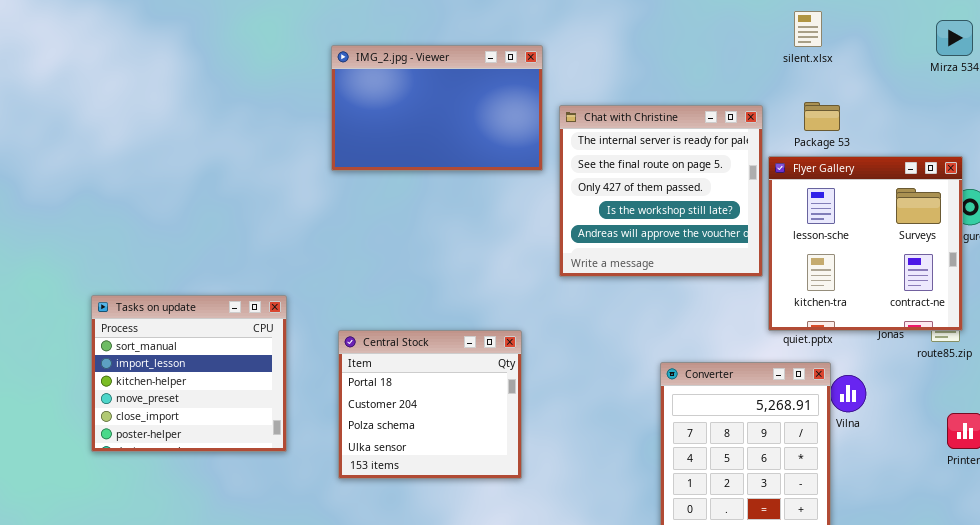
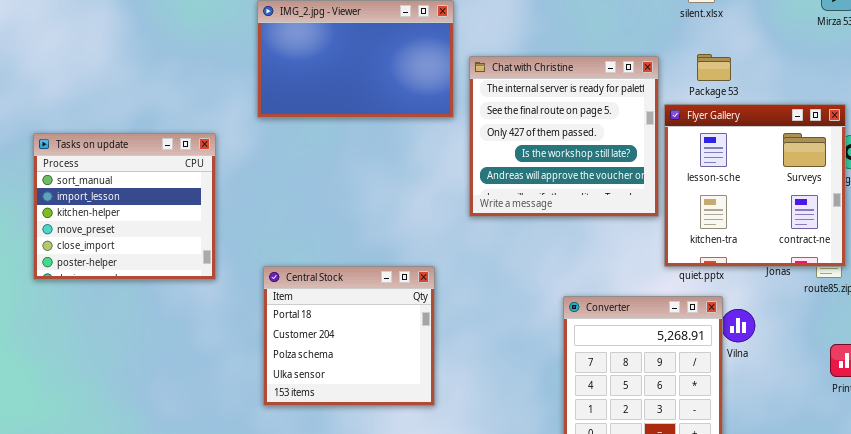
Tasks on update: [91,295,287,452] -> [33,133,216,280], moved

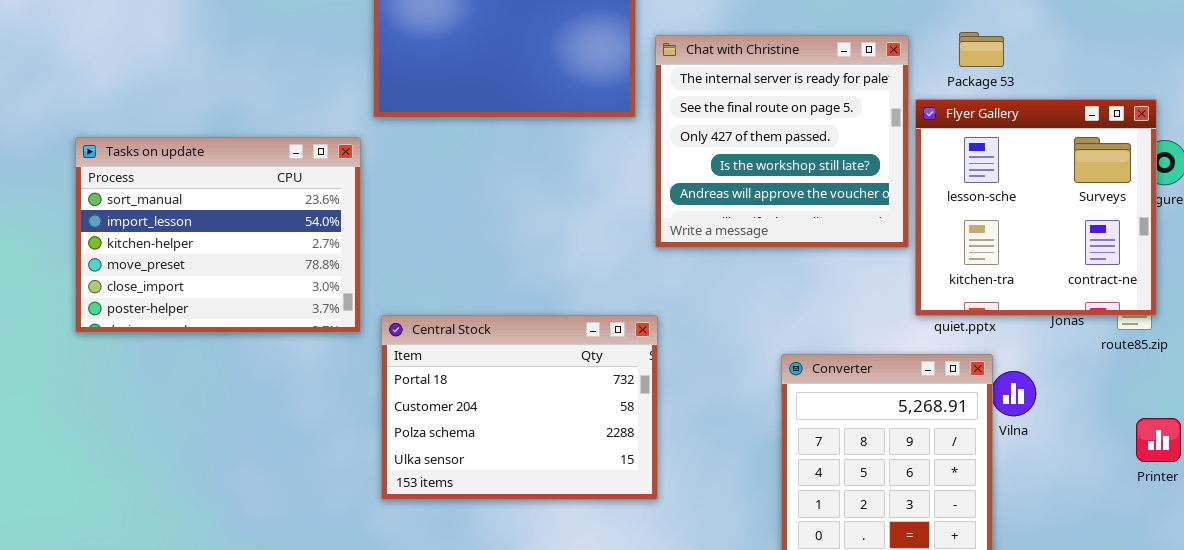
Tasks on update: [33,133,216,280] -> [75,137,361,333], resized
Central Stock: [263,266,435,406] -> [381,315,658,500], resized

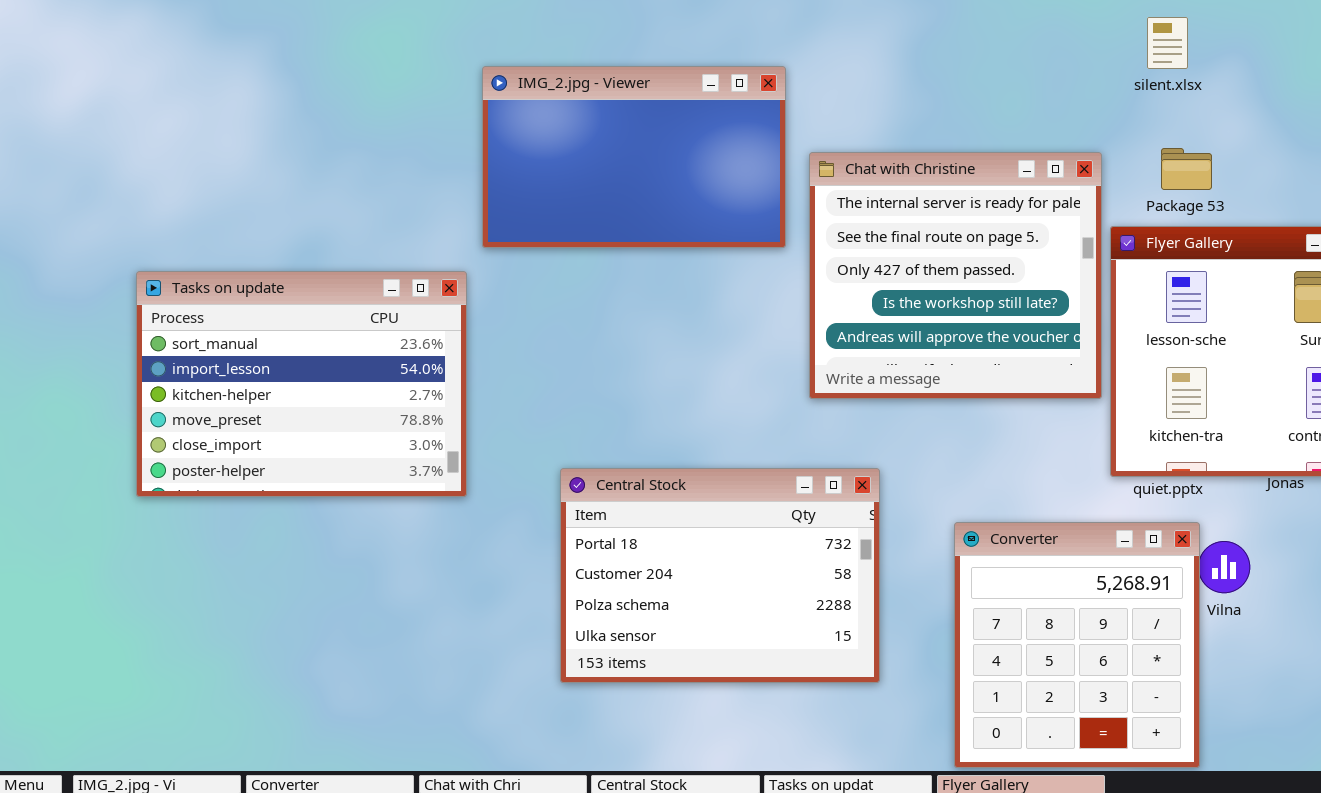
Central Stock: [381,315,658,500] -> [560,468,880,683], moved

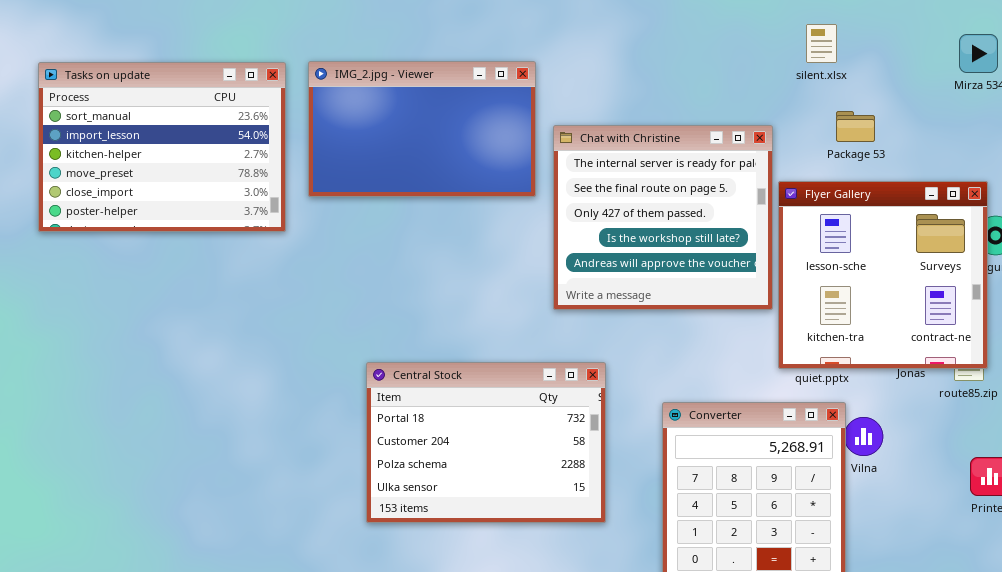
Package 53: [1161,148,1212,190] -> [836,111,875,142], moved
Tasks on update: [136,271,467,497] -> [38,62,286,232], moved

